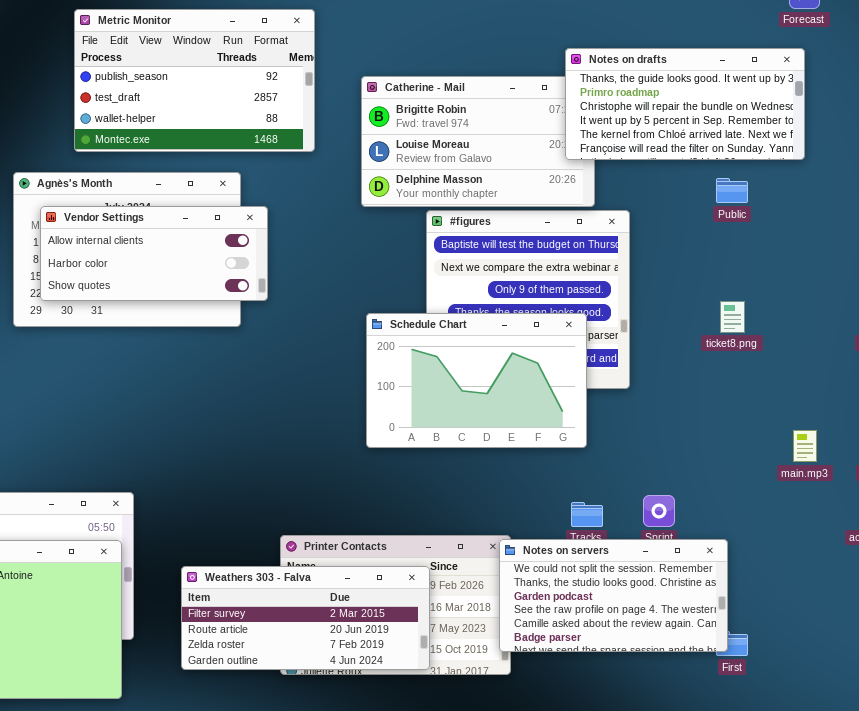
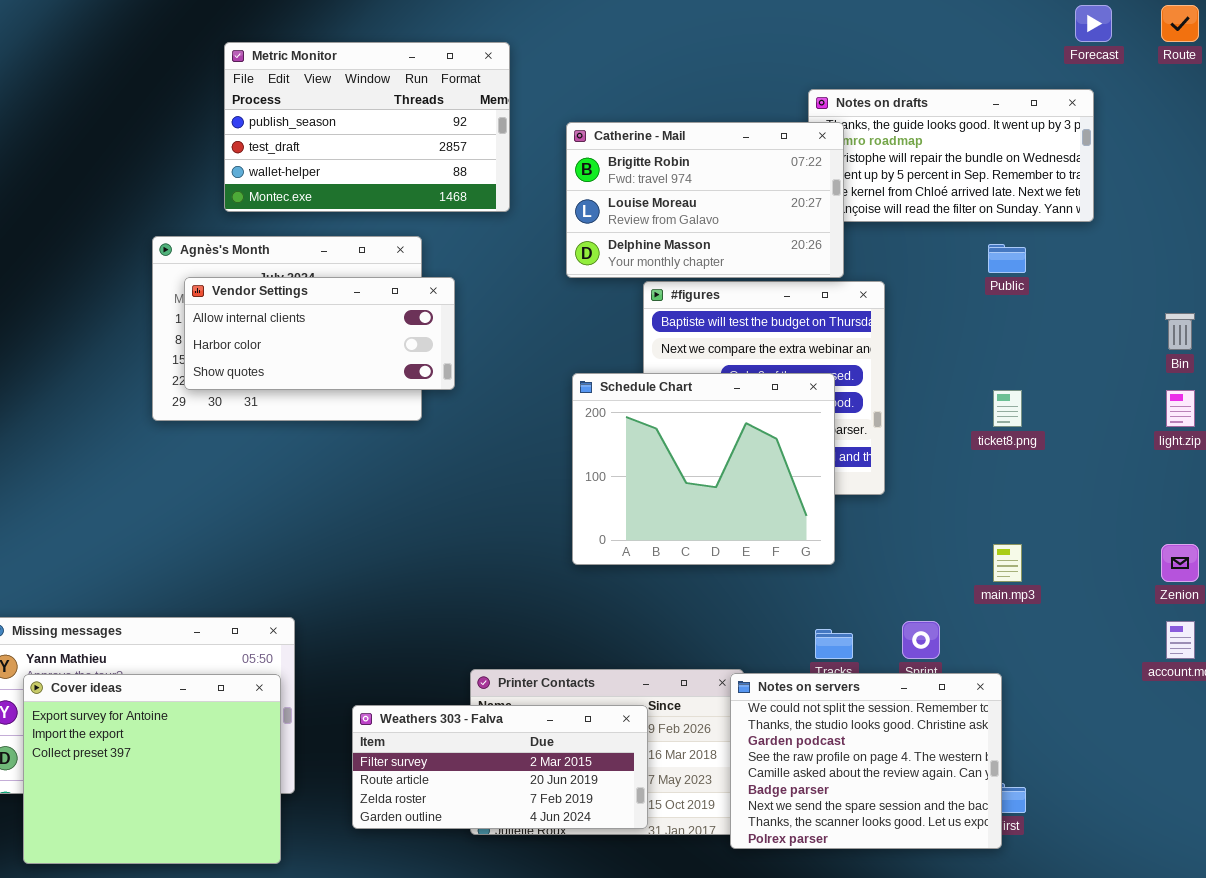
Catherine - Mail: [361,76,595,207] -> [566,122,844,278], raised
Schedule Chart: [366,313,587,448] -> [572,373,835,565], resized
main.mp3: [793,430,817,462] -> [993,544,1022,582], moved
Notes on servers: [499,539,728,652] -> [730,673,1002,849], resized

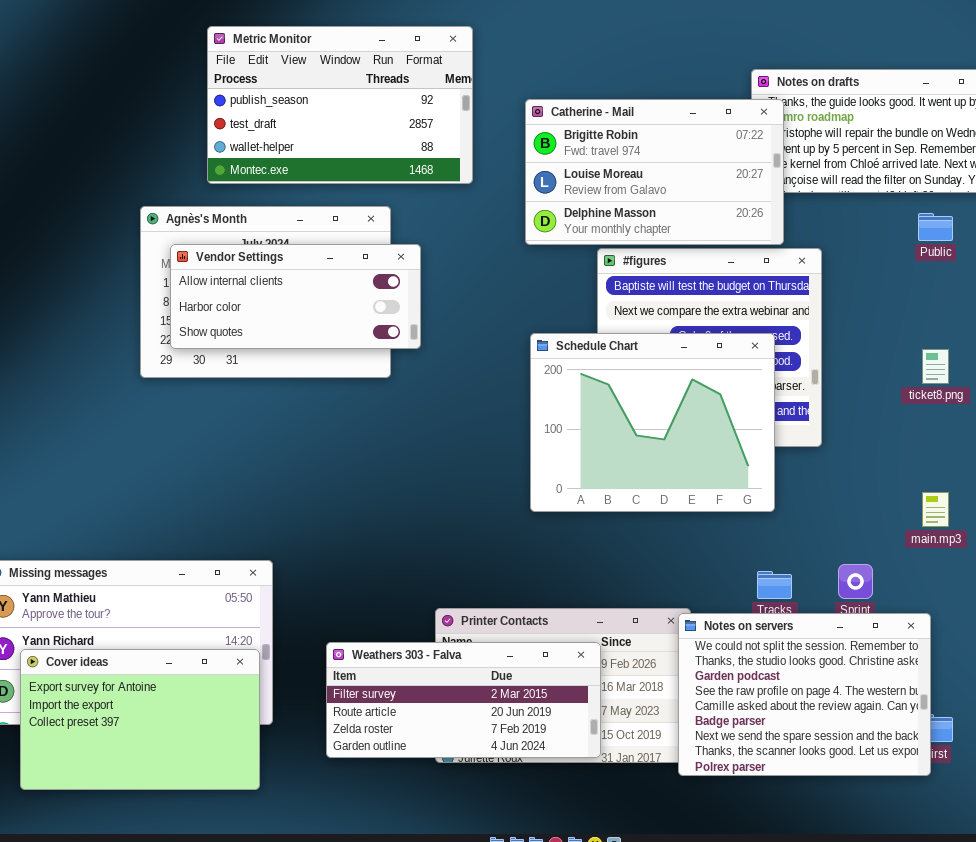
Cover ideas: [23,674,281,864] -> [20,649,260,790], resized

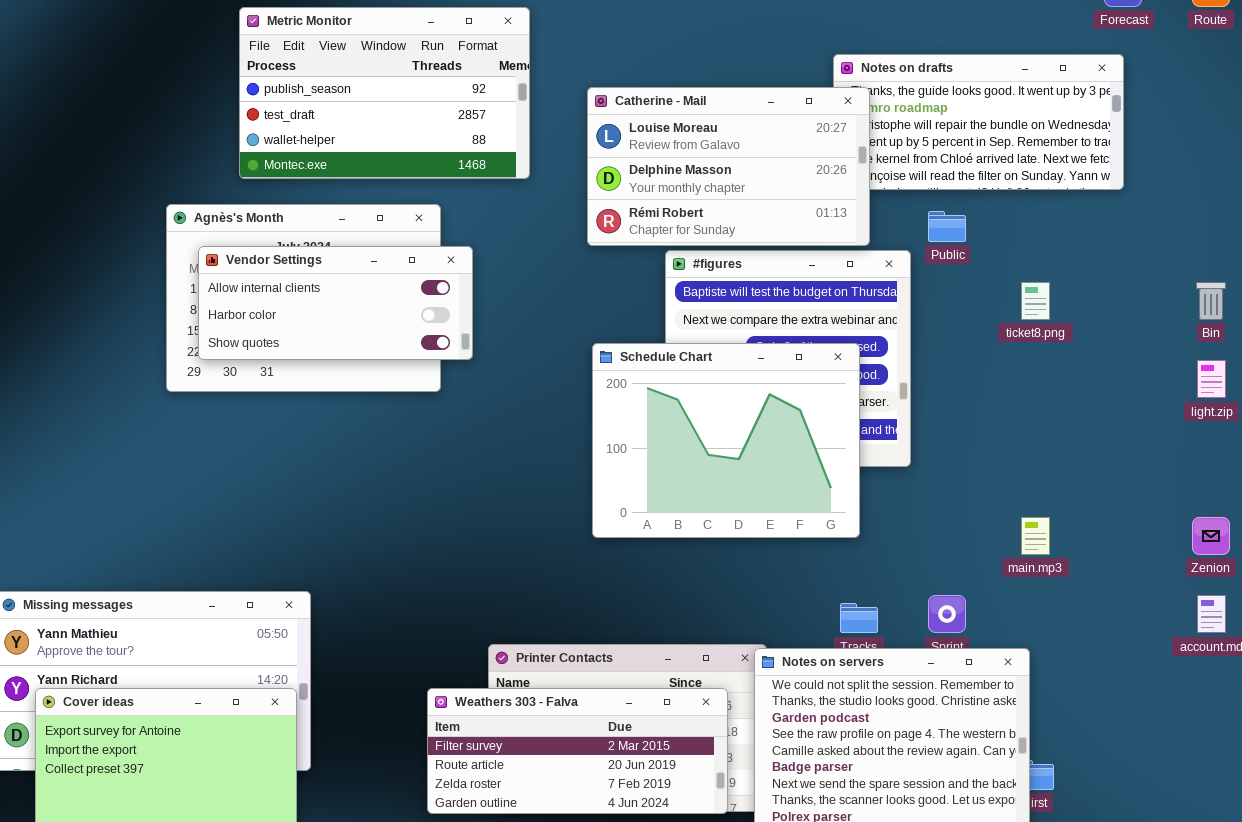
Catherine - Mail: [525,99,784,245] -> [587,87,870,246], scrolled down 1 row
Public: [918,213,953,241] -> [928,211,966,242], moved
ticket8.png: [922,349,949,384] -> [1021,282,1050,320], moved
Weathers 303 - Falva: [326,642,601,758] -> [427,688,728,814], moved

